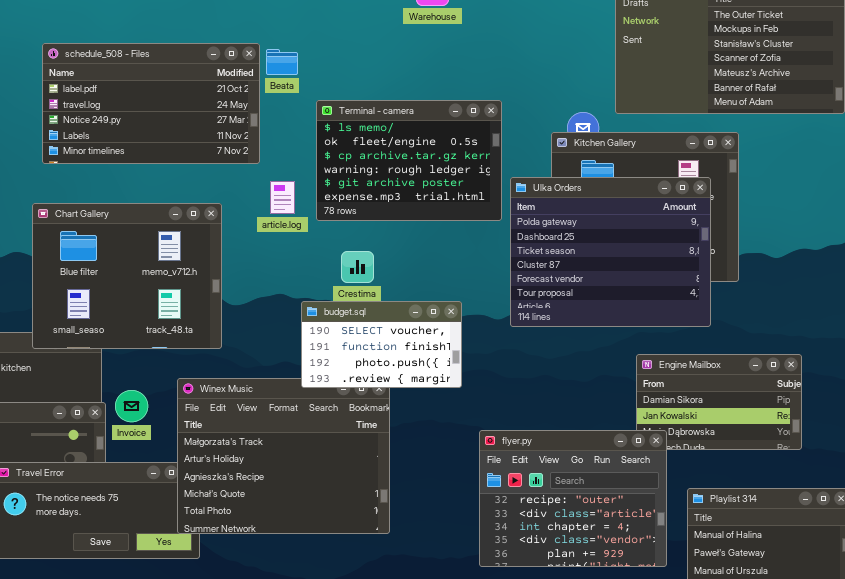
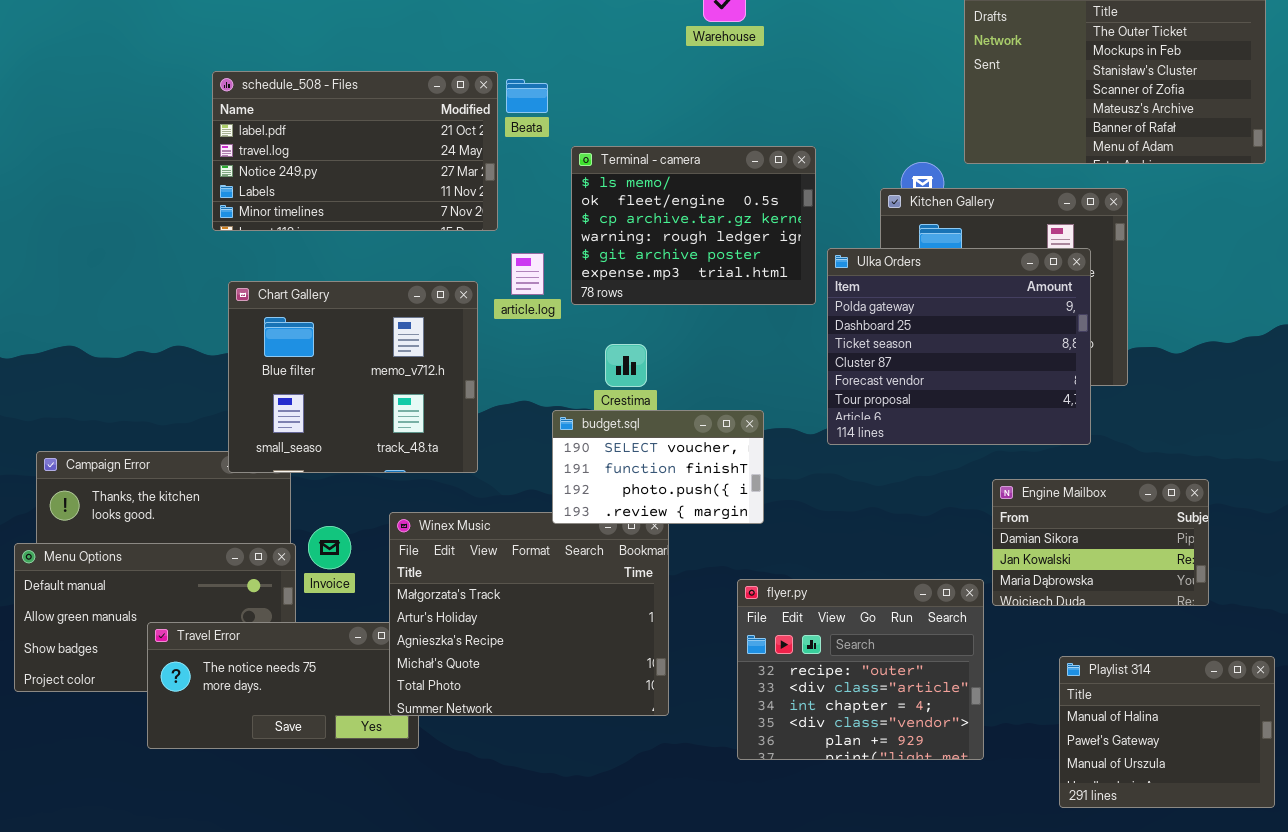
Chart Gallery: [32,203,222,349] -> [228,281,478,473], moved
flyer.py: [479,430,667,567] -> [737,579,984,760], moved

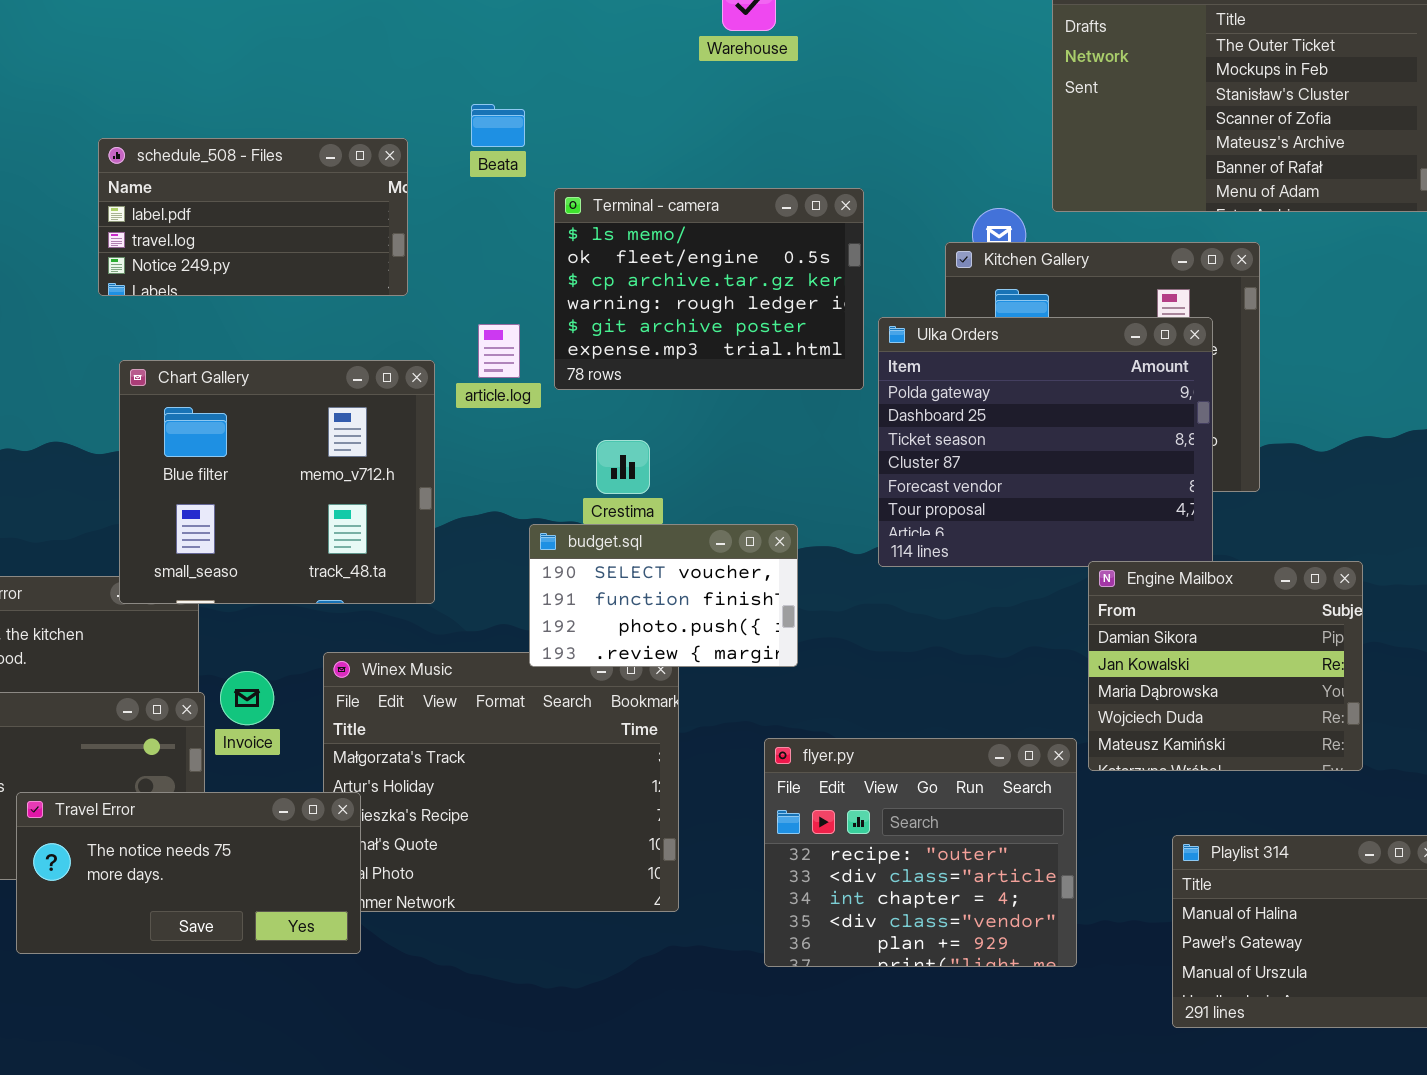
schedule_508 - Files: [212,71,498,231] -> [98,138,408,296], resized
Engine Mailbox: [992,479,1209,606] -> [1088,561,1363,771], resized
Travel Error: [147,622,419,749] -> [16,792,361,954], raised

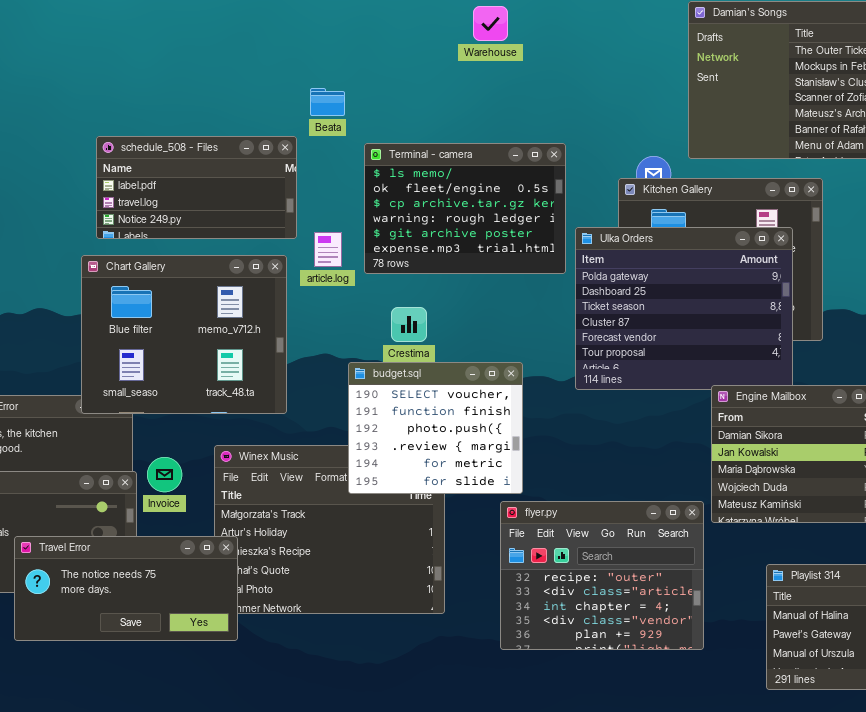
schedule_508 - Files: [98,138,408,296] -> [96,136,297,239], moved
budget.sql: [529,524,798,667] -> [348,362,523,494], resized

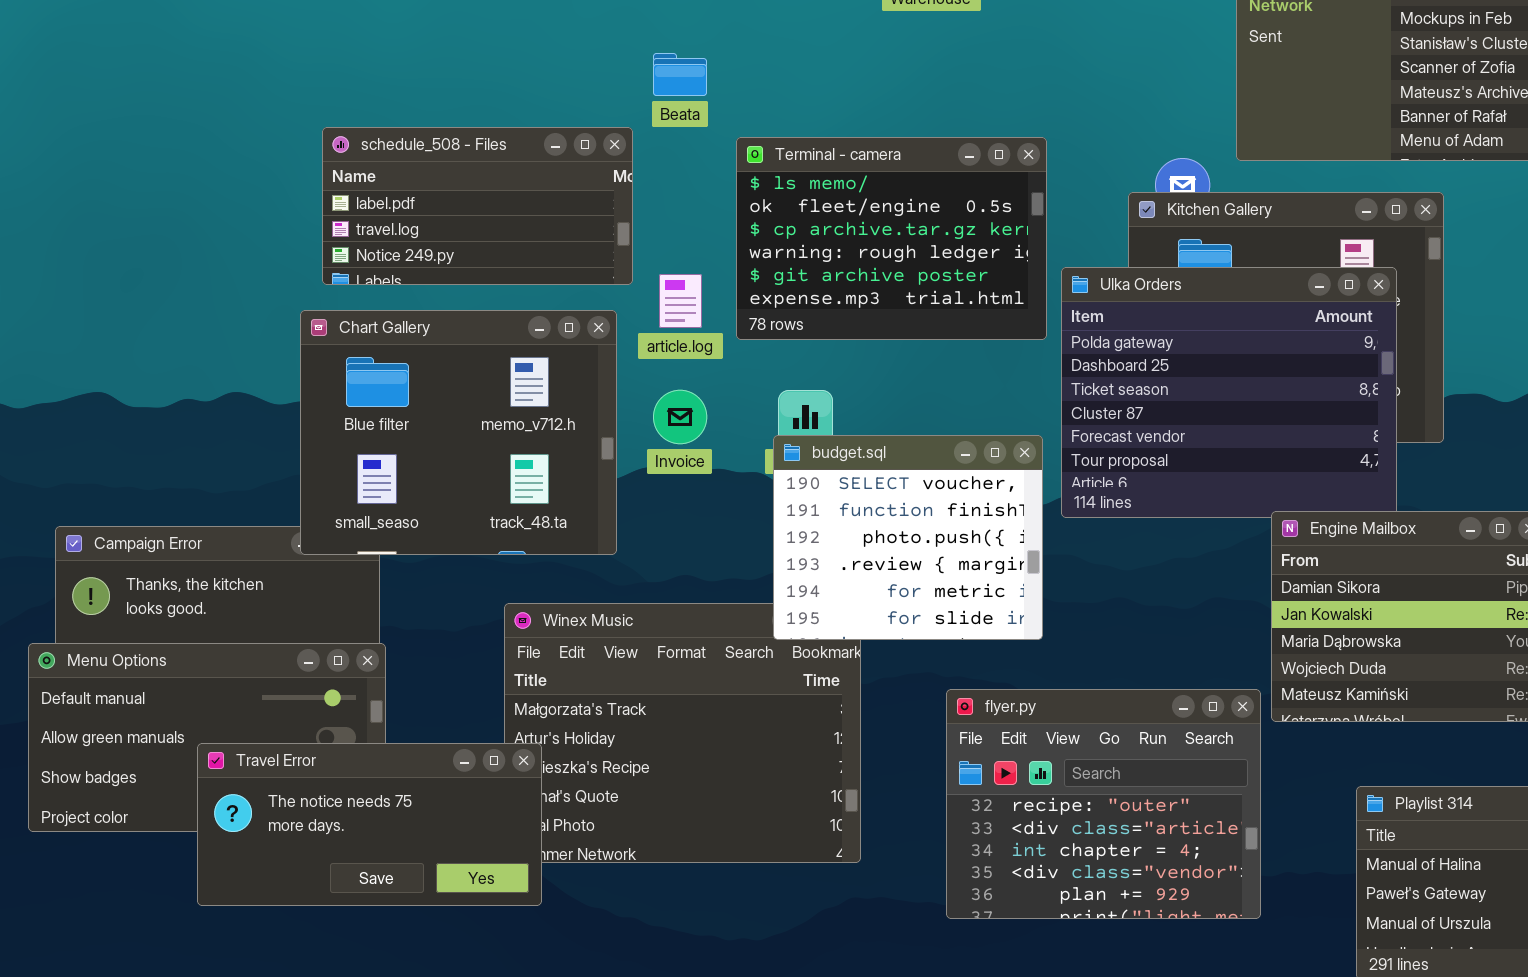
budget.sql: [348,362,523,494] -> [773,435,1043,640], moved
Invoice: [147,457,182,492] -> [653,390,707,444], moved

